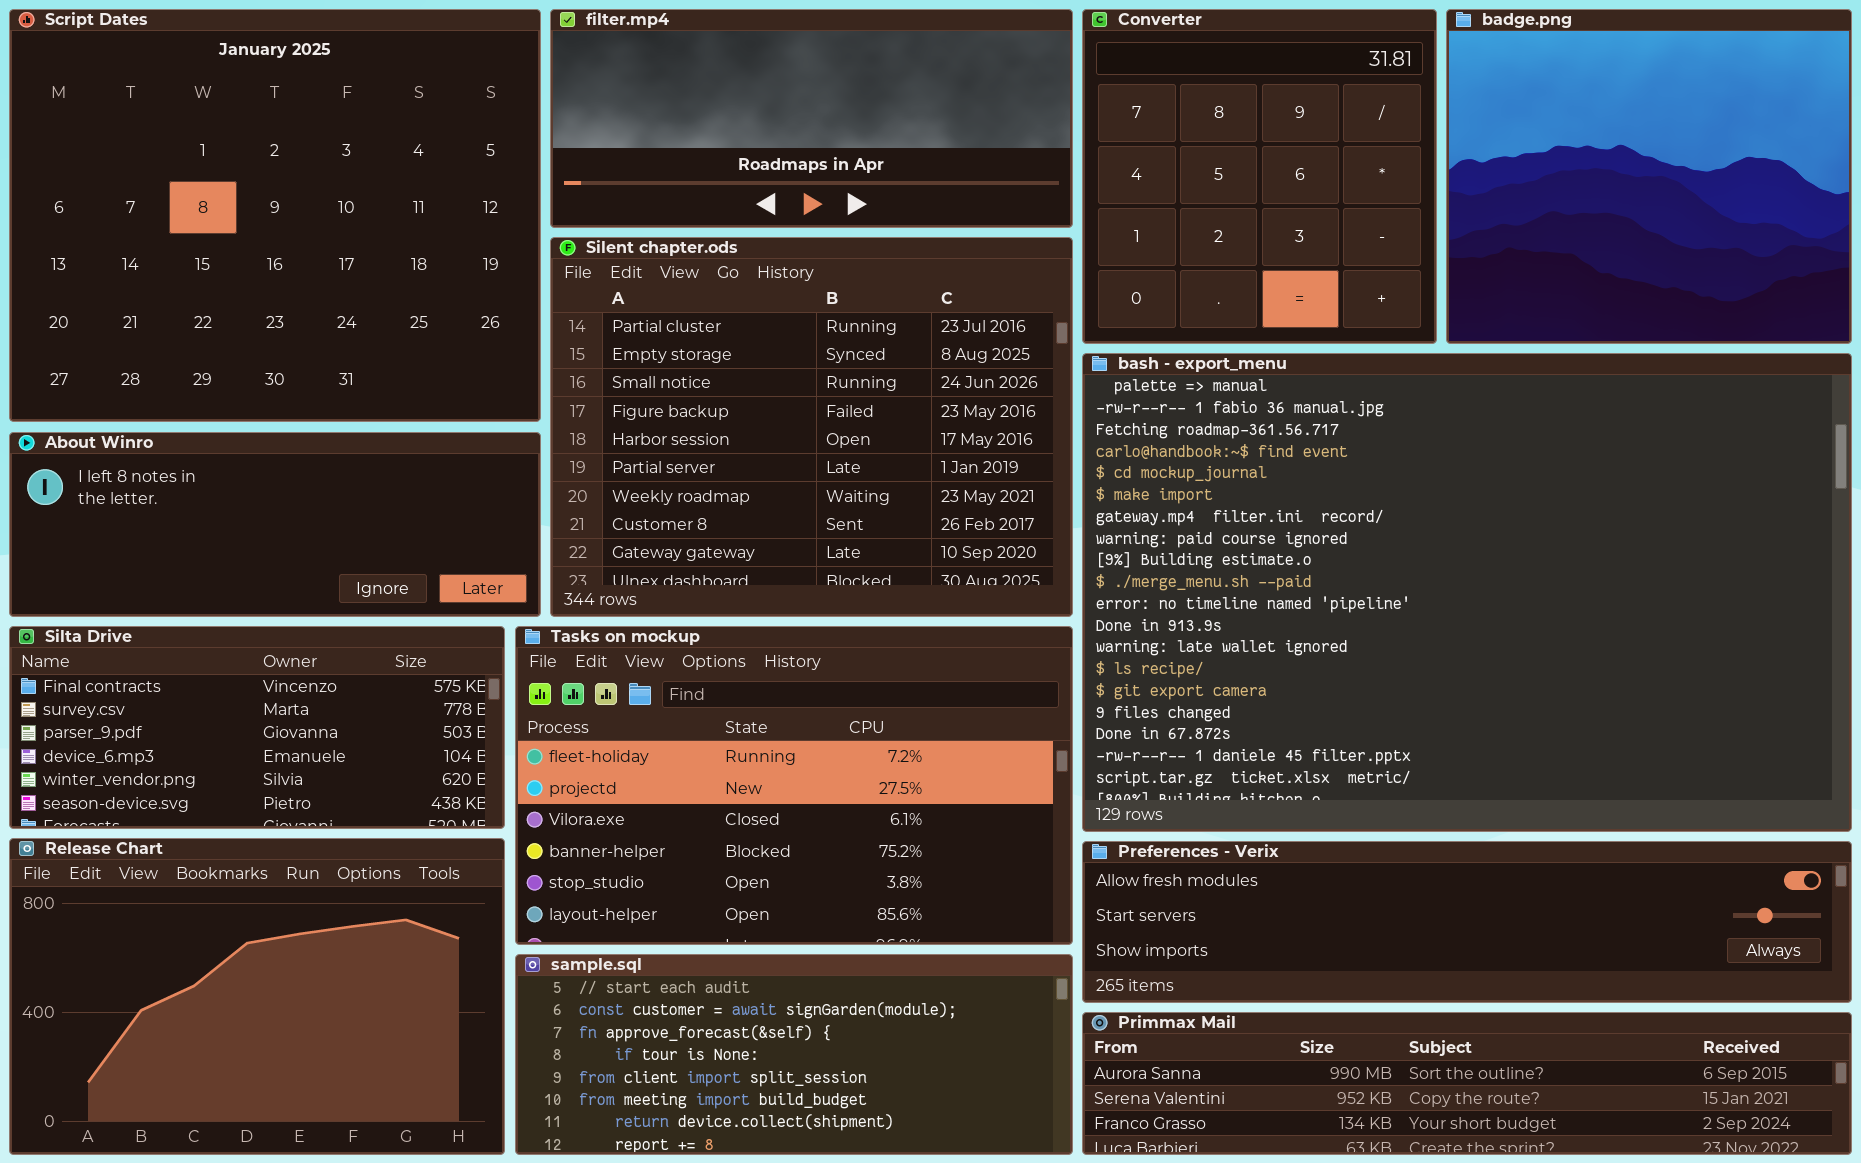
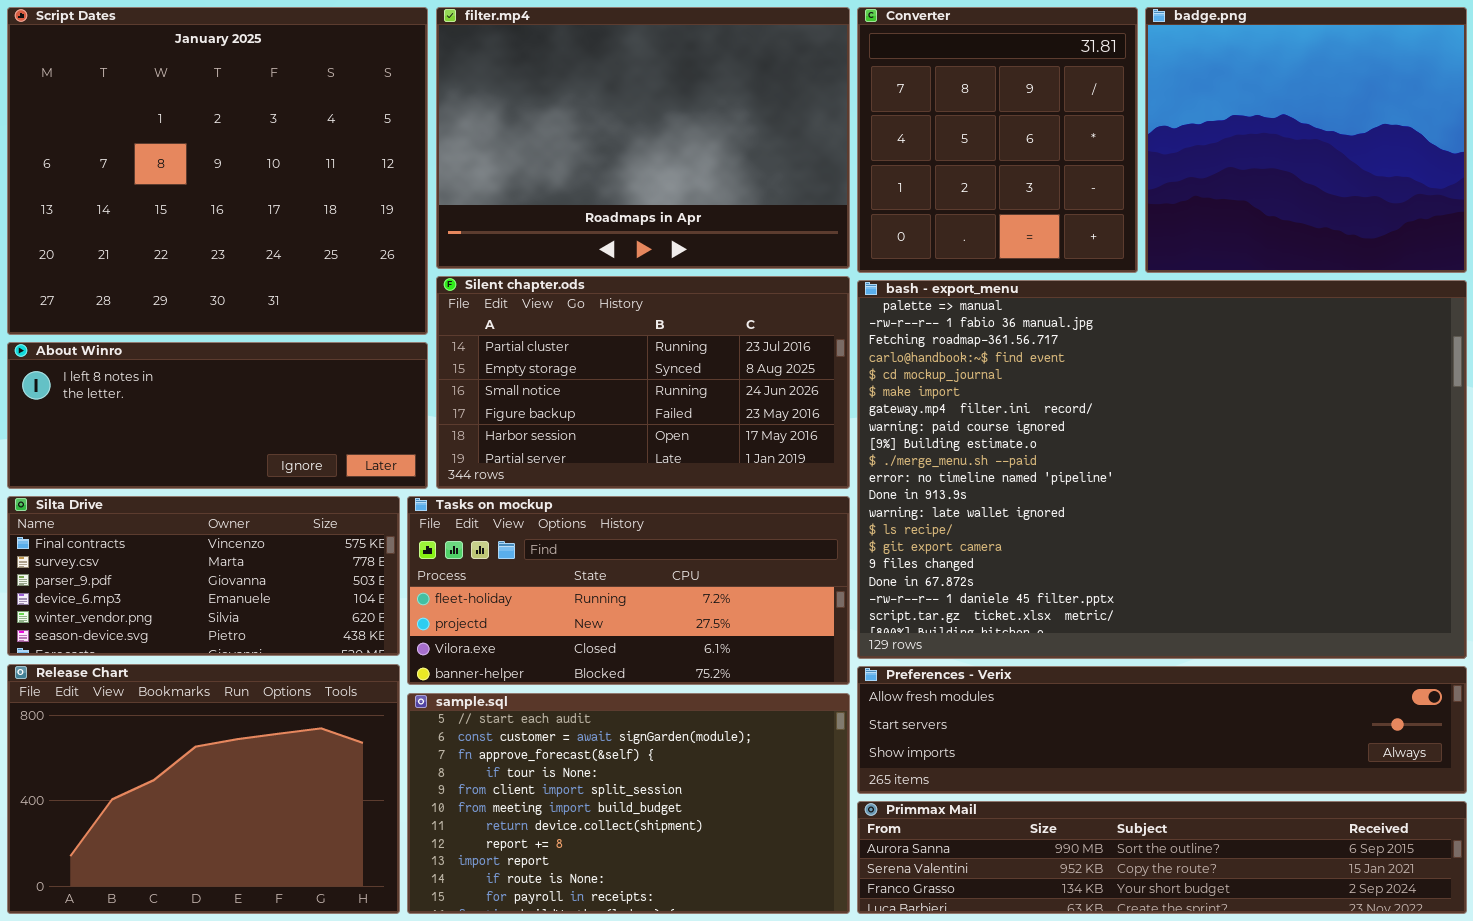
filter.mp4: [550,9,1073,228] -> [436,7,850,269], resized
Silent chapter.ods: [550,237,1073,617] -> [436,276,850,489], resized
Tasks on mockup: [515,626,1073,945] -> [407,496,850,685], resized
sample.sql: [515,954,1073,1155] -> [407,693,850,914], resized

